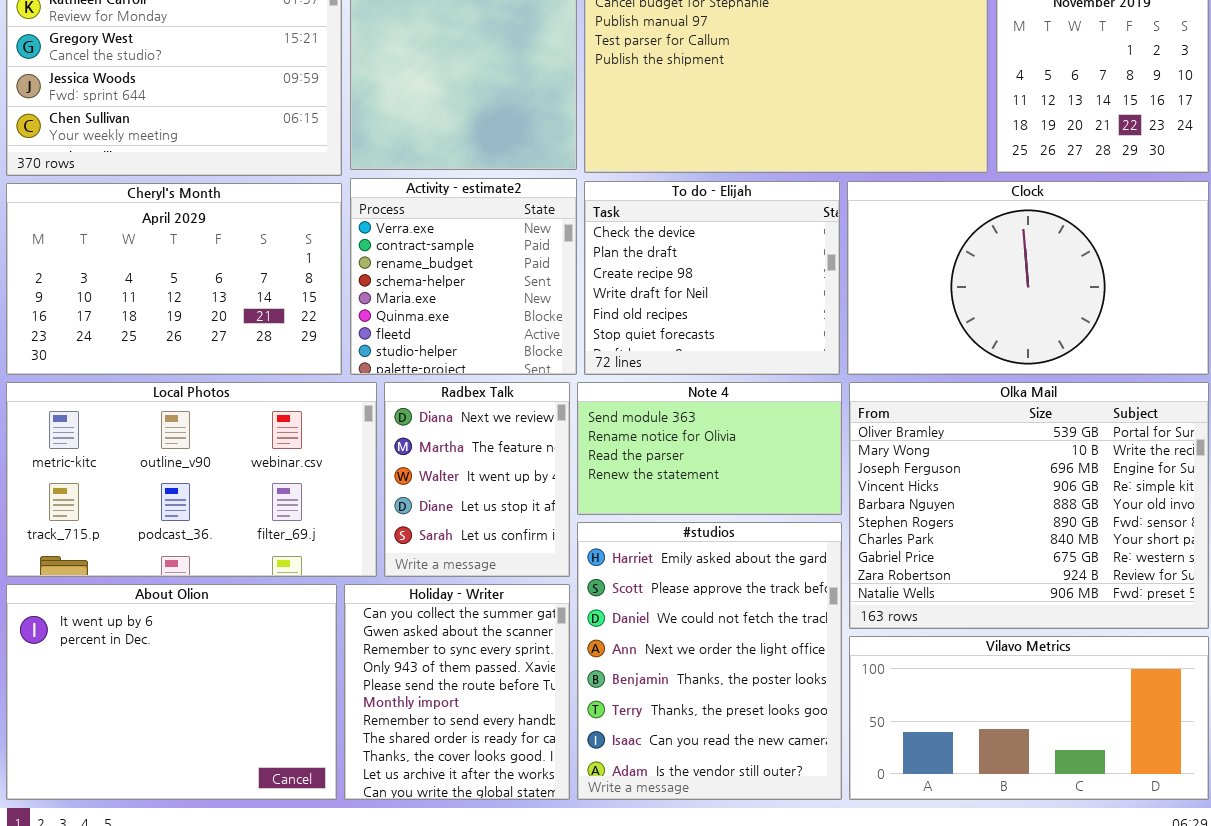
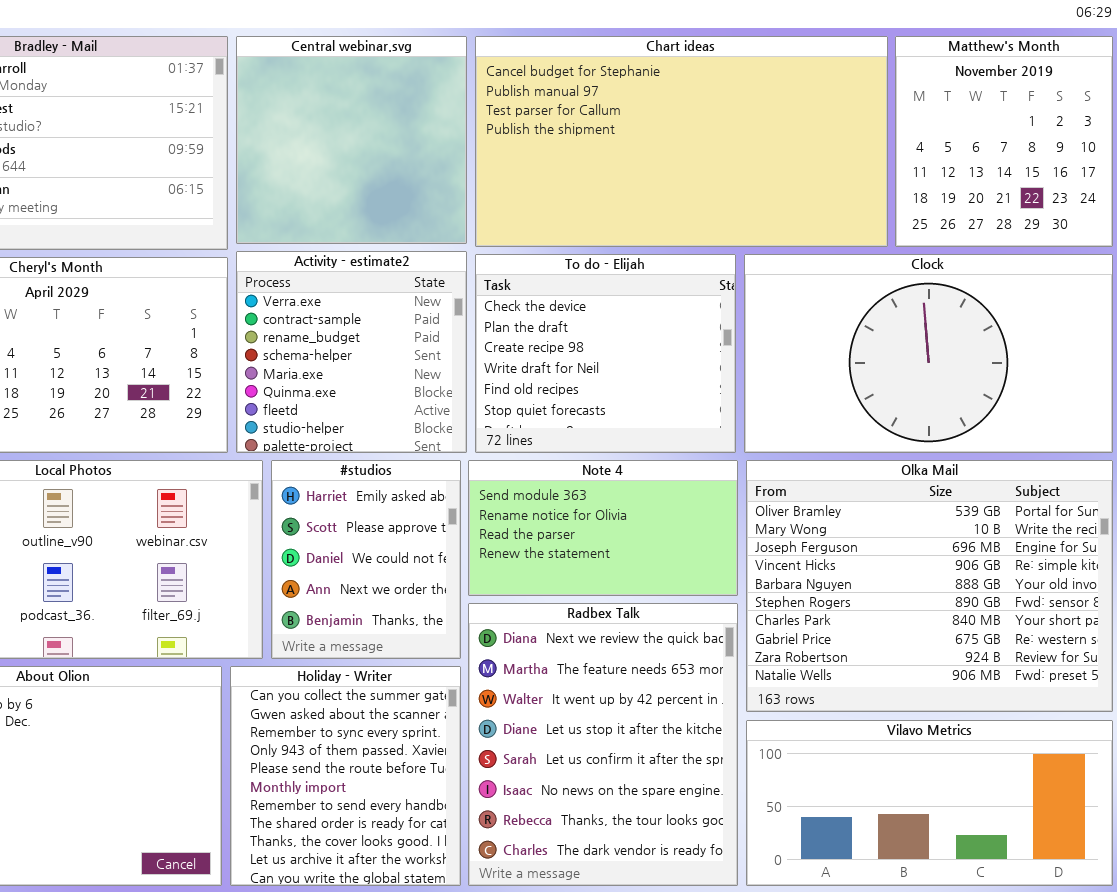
Radbex Talk: [384,382,570,577] -> [468,603,738,886], moved, resized
#studios: [577,522,842,800] -> [271,460,461,659], moved, resized

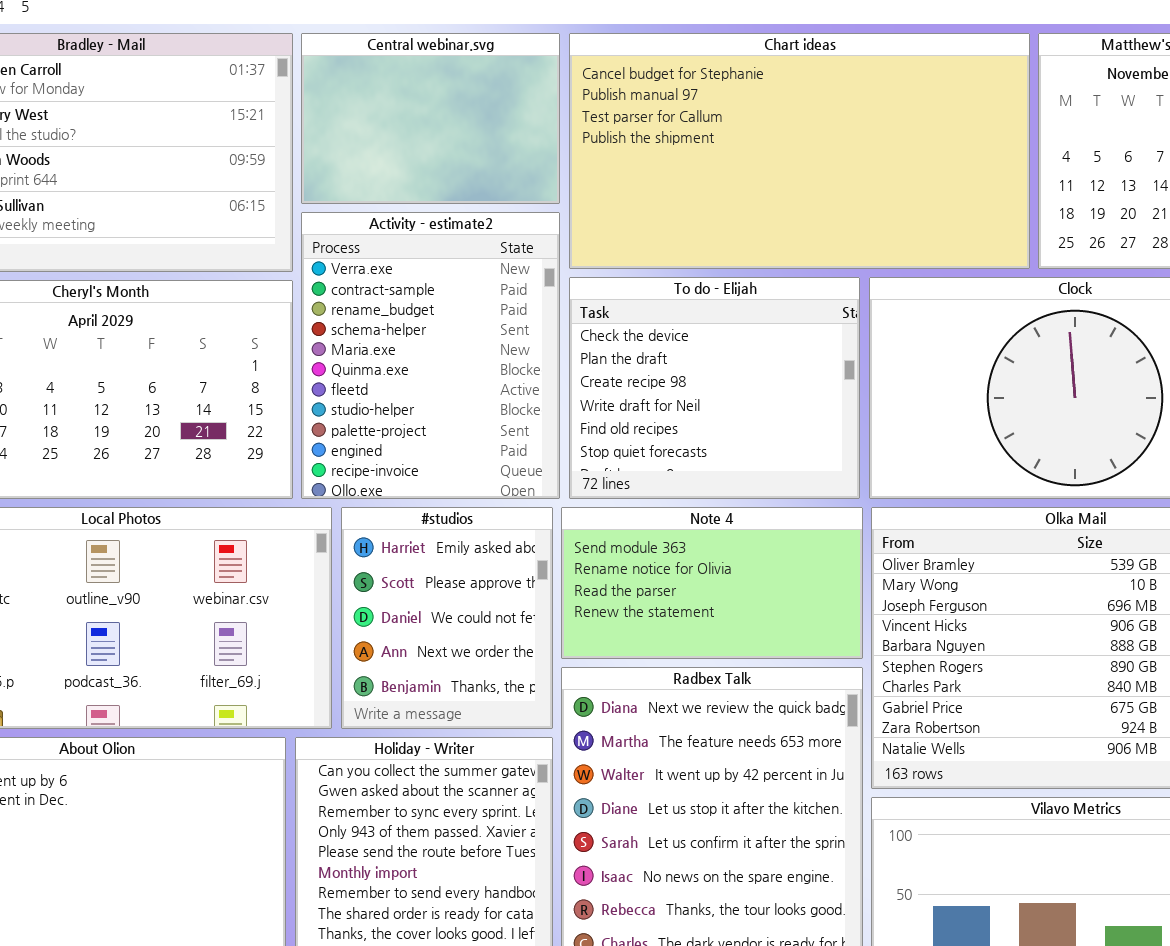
Central webinar.svg: [236,36,467,244] -> [301,33,560,204], resized
Activity - estimate2: [236,251,467,453] -> [301,212,560,499], resized

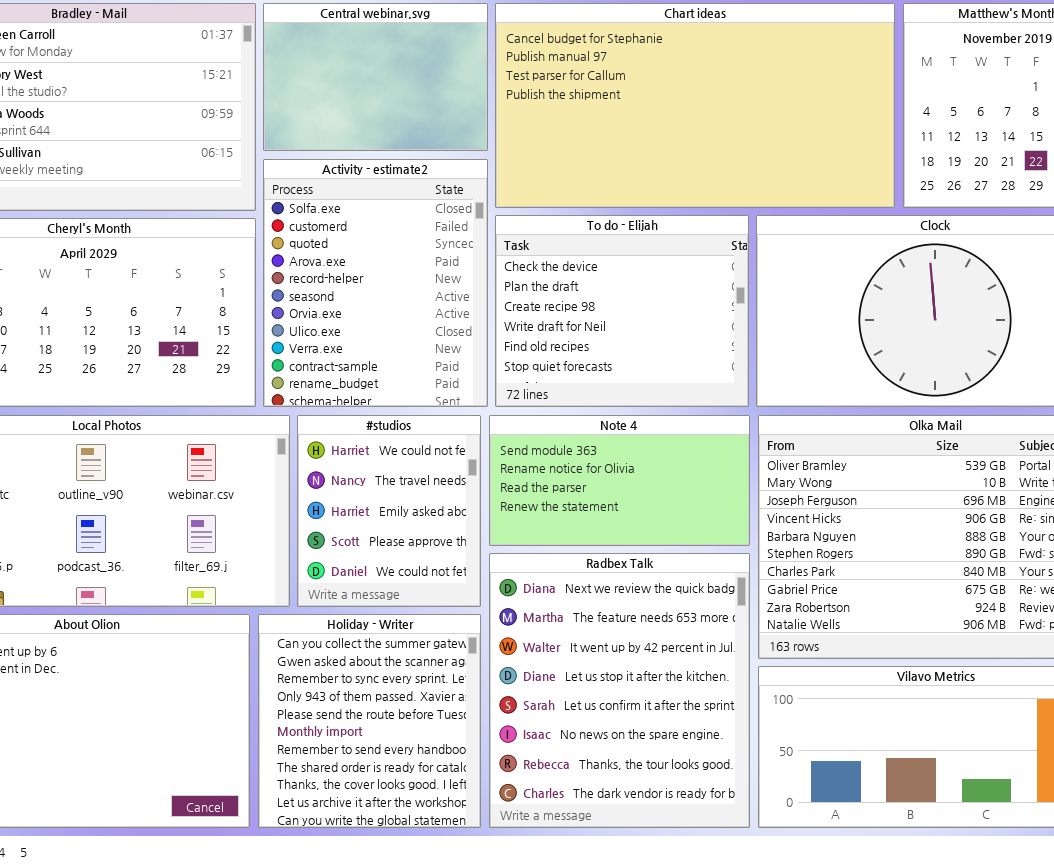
Activity - estimate2: [301,212,560,499] -> [263,159,488,407], scrolled up 8 rows
#studios: [341,507,553,729] -> [297,415,481,607], scrolled up 2 rows

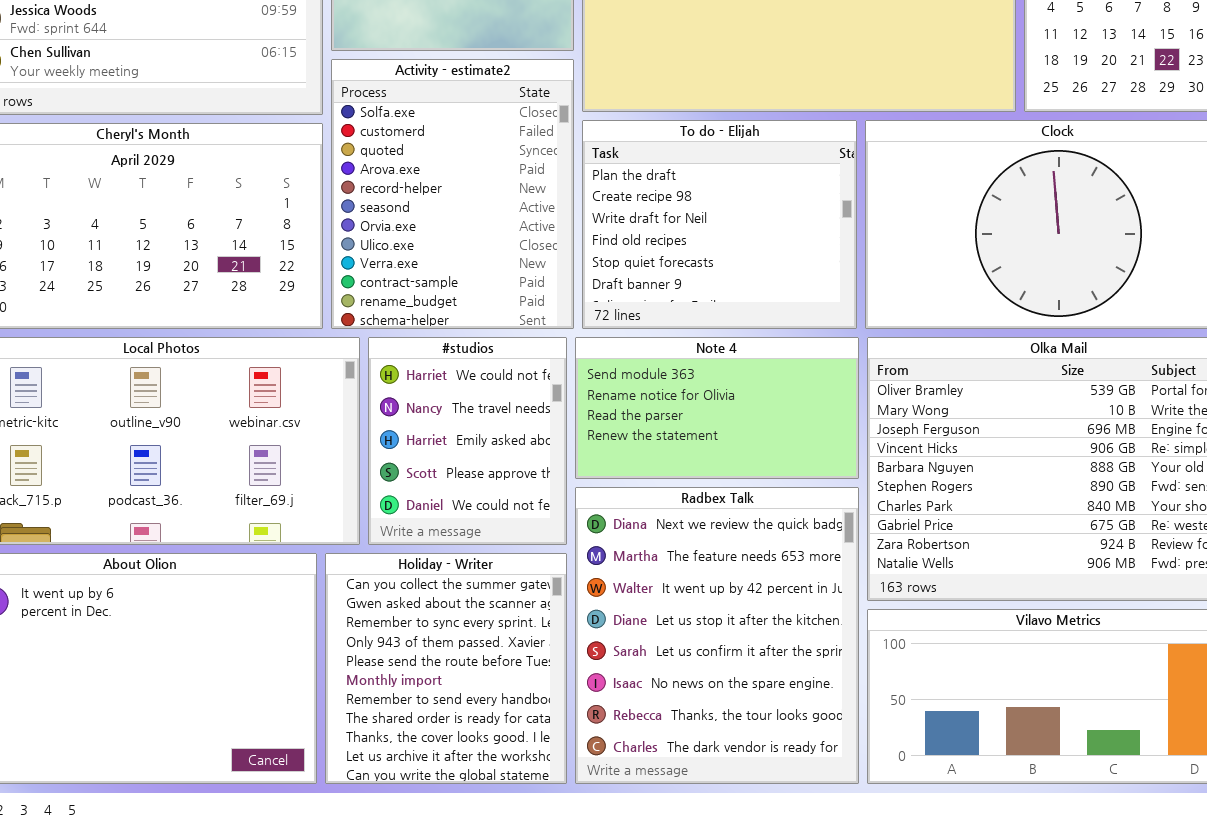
To do - Elijah: [495,215,749,407] -> [582,120,857,329], scrolled down 1 row

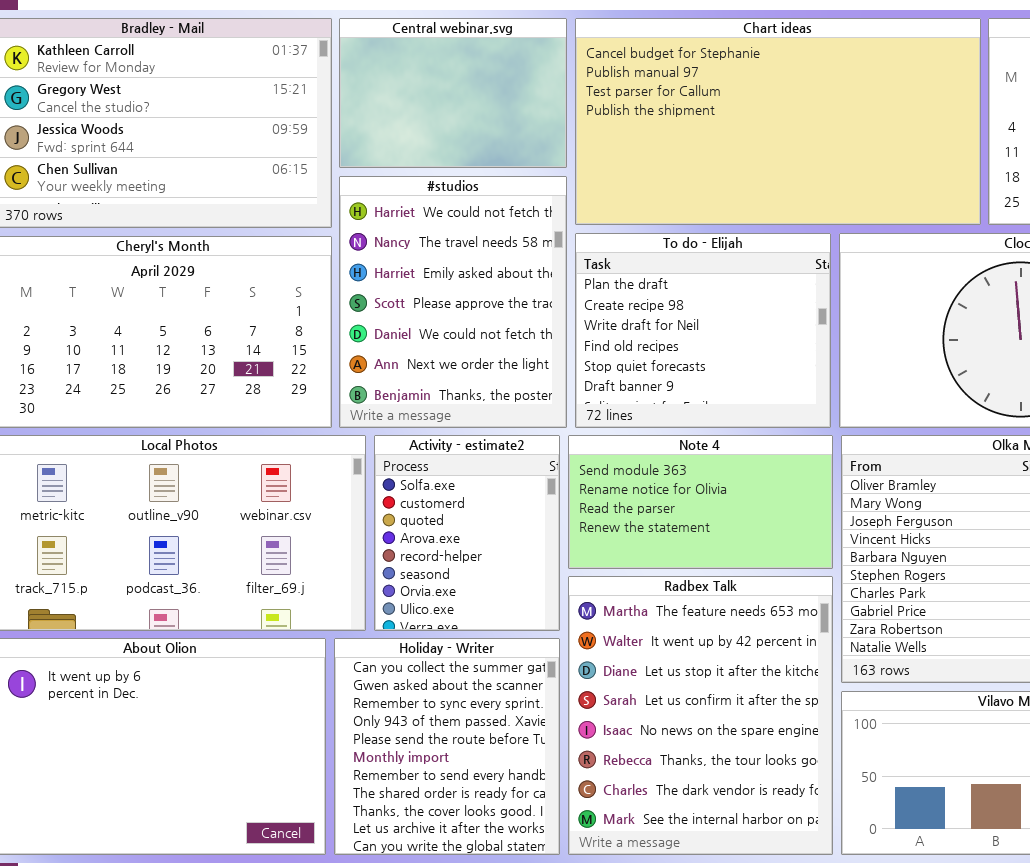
Activity - estimate2: [331,59,574,329] -> [374,435,560,631], moved, resized
#studios: [368,337,567,545] -> [339,176,567,428], moved, resized
Radbex Talk: [575,487,859,784] -> [568,576,833,855], scrolled down 1 row

